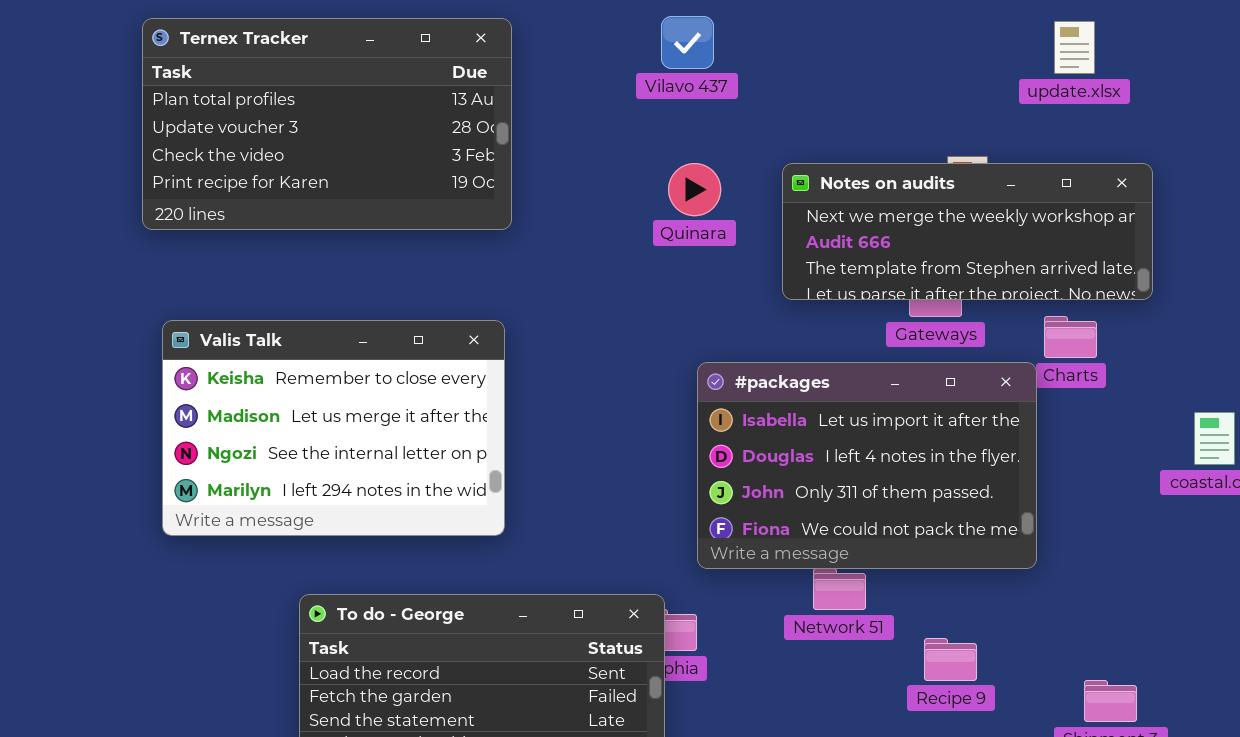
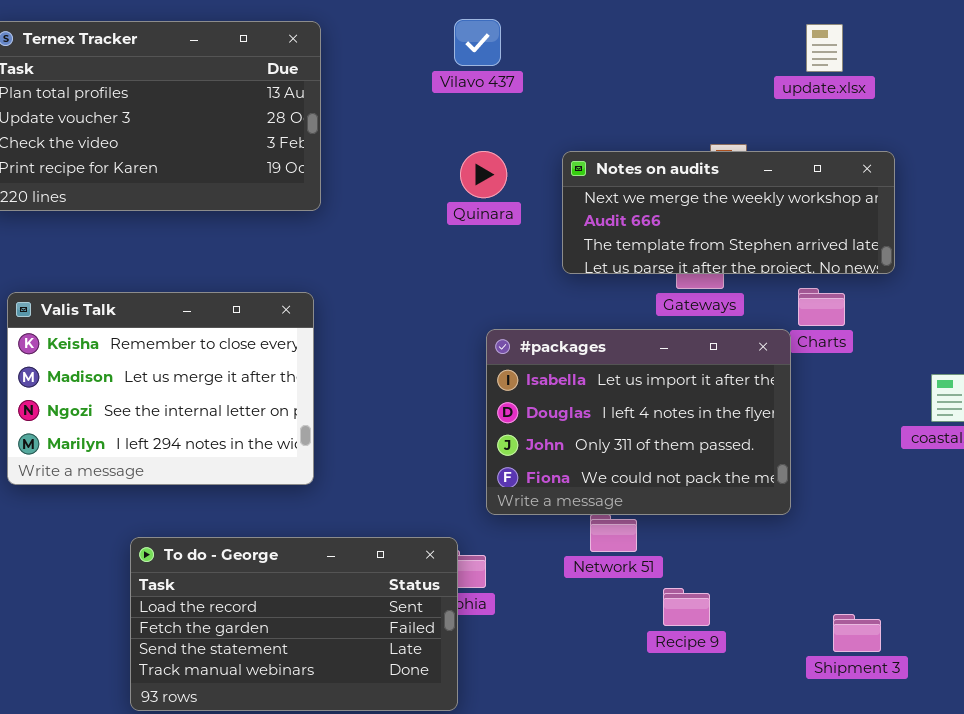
Recipe 9: [924,638,977,681] -> [663,588,710,626], moved

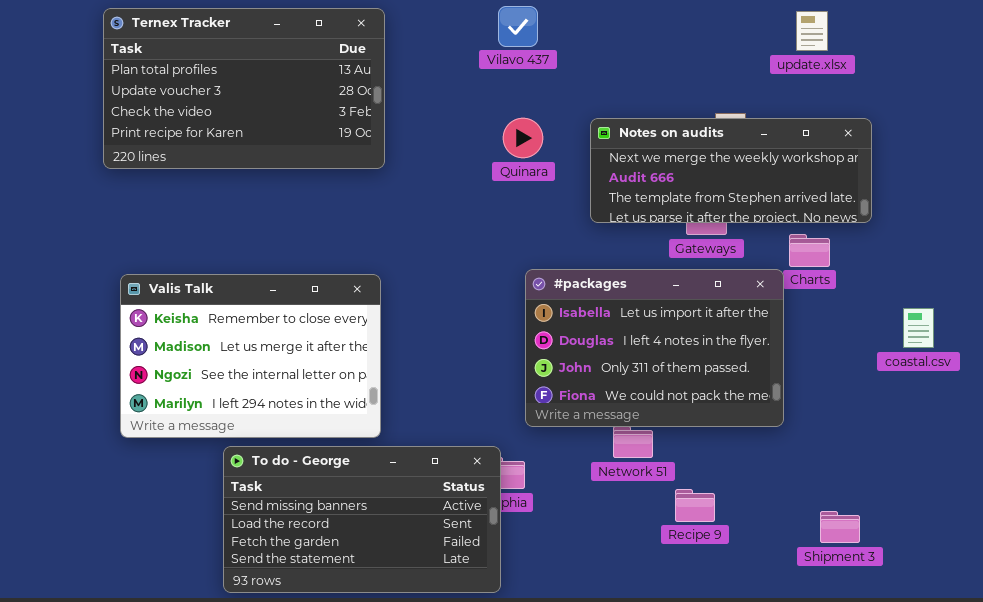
Valis Talk: [7,292,314,485] -> [120,274,381,438], moved
To do - George: [130,537,458,711] -> [223,446,501,593], scrolled up 1 row

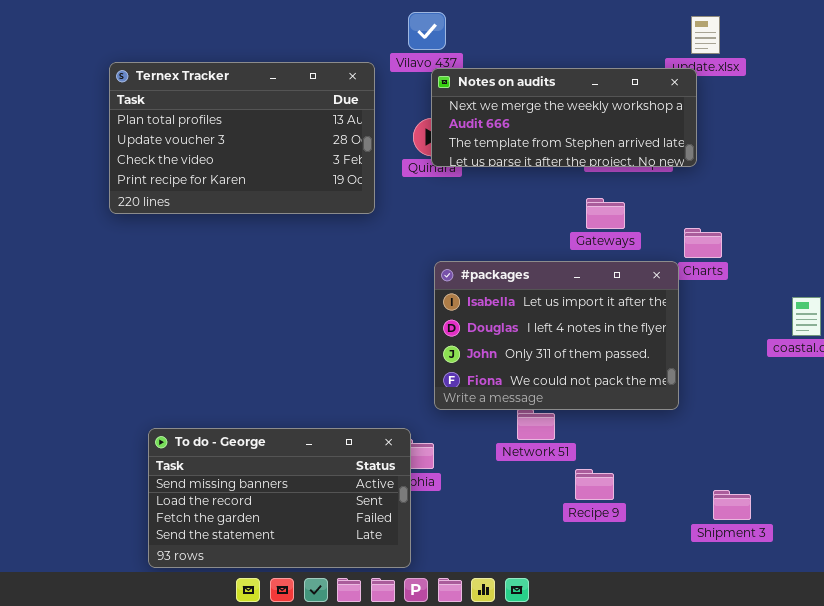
Ternex Tracker: [103,8,385,169] -> [109,62,375,214], moved
Notes on audits: [590,118,872,223] -> [431,68,697,167], moved
Valis Talk: [120,274,381,438] -> none, closed

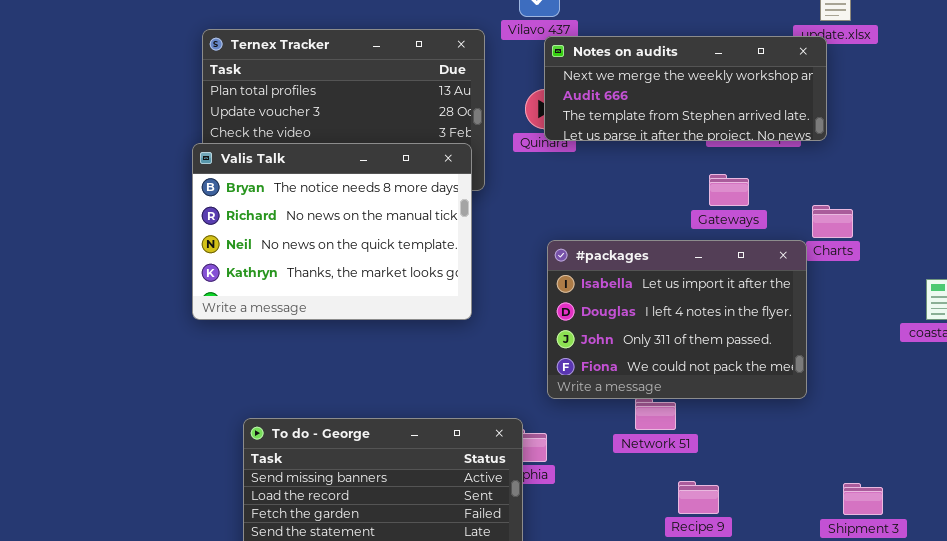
Valis Talk: none -> [192,143,472,320], opened
Recipe 9: [575,469,614,500] -> [678,481,719,514], moved

